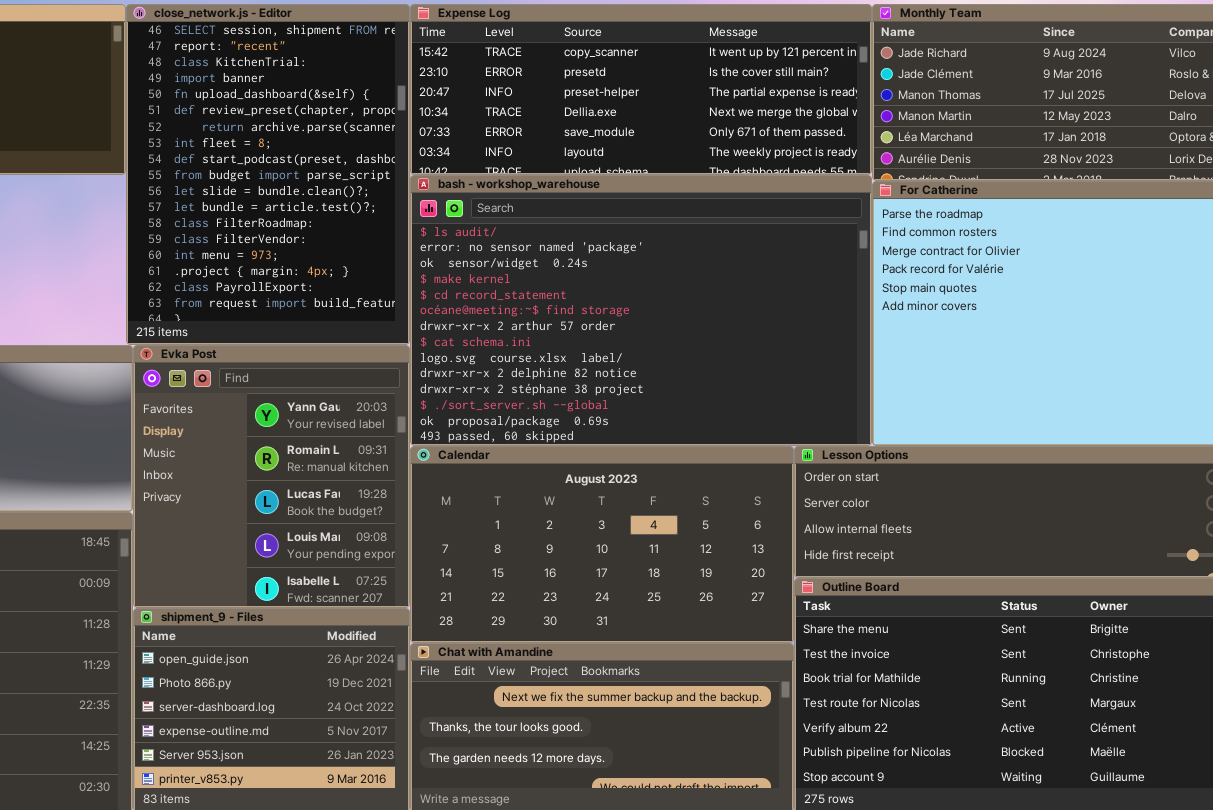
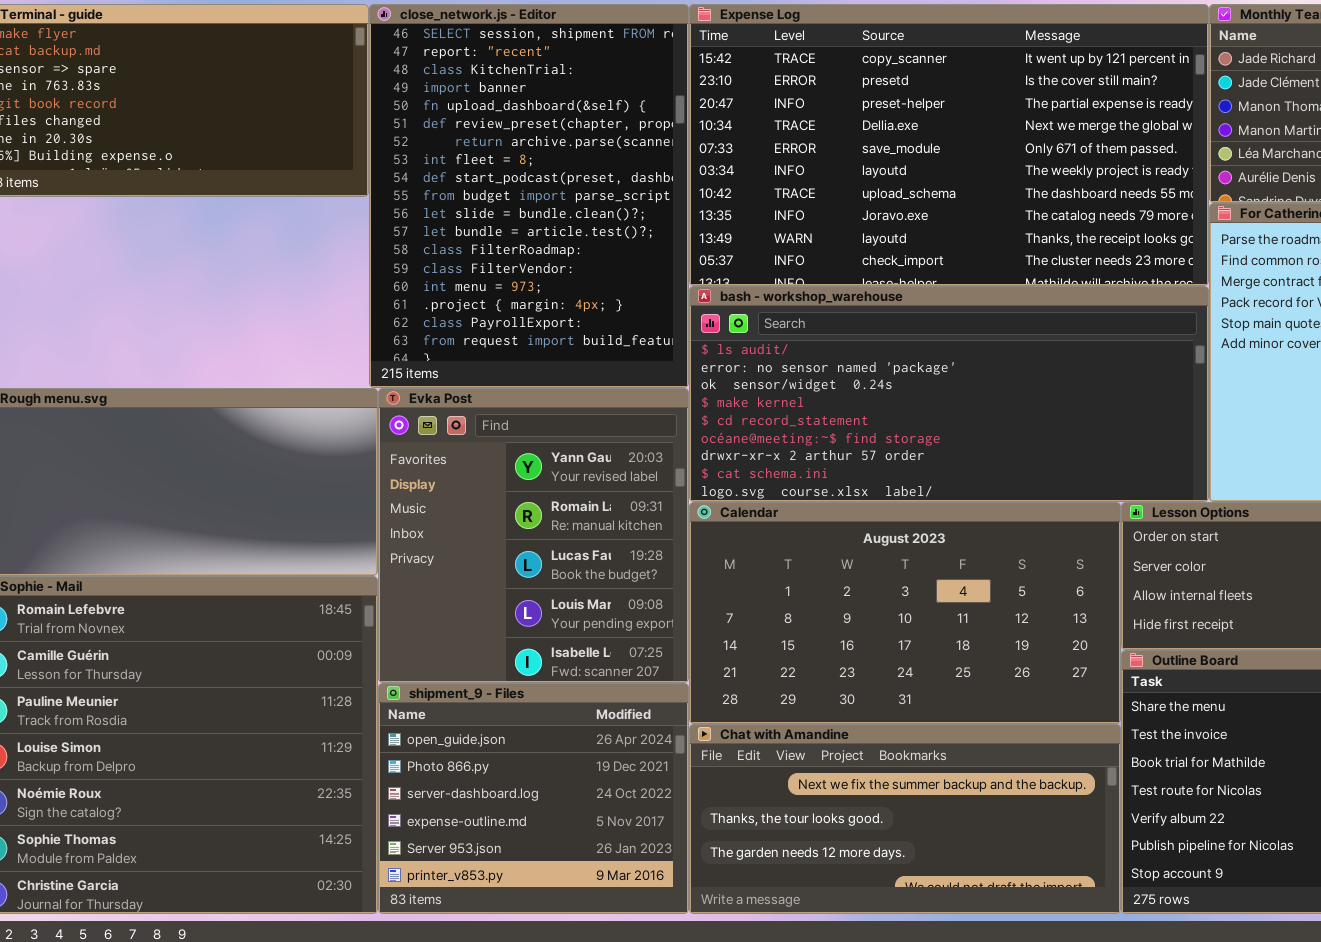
Expense Log: [410,4,872,175] -> [689,4,1209,286], resized
bash - workshop_warehouse: [410,175,872,446] -> [689,286,1209,502], resized

